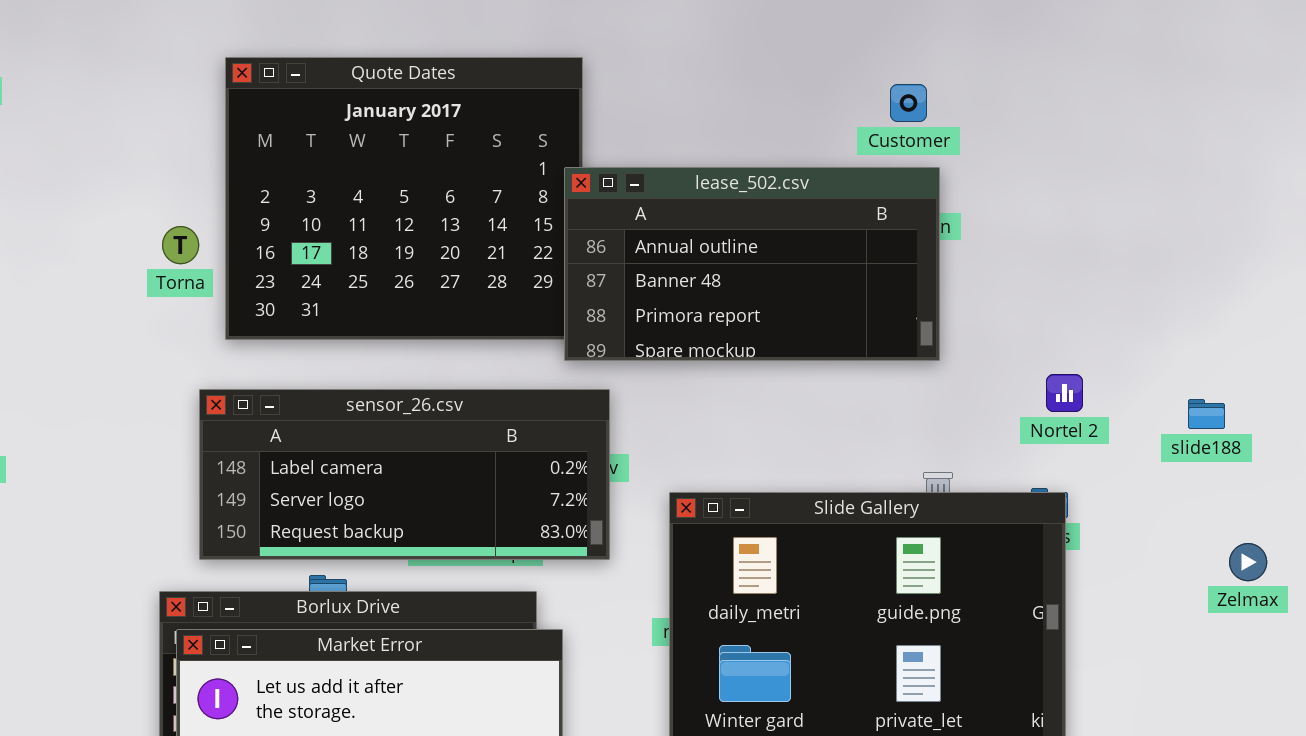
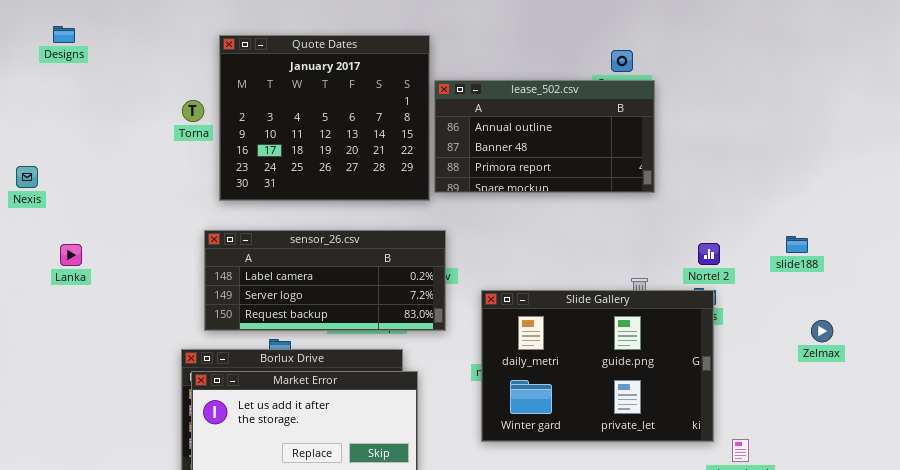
lease_502.csv: [564,167,940,361] -> [434,80,655,193], moved
Torna: [162,226,199,264] -> [182,100,204,122], moved
Nortel 2: [1046,374,1083,412] -> [698,243,720,265], moved

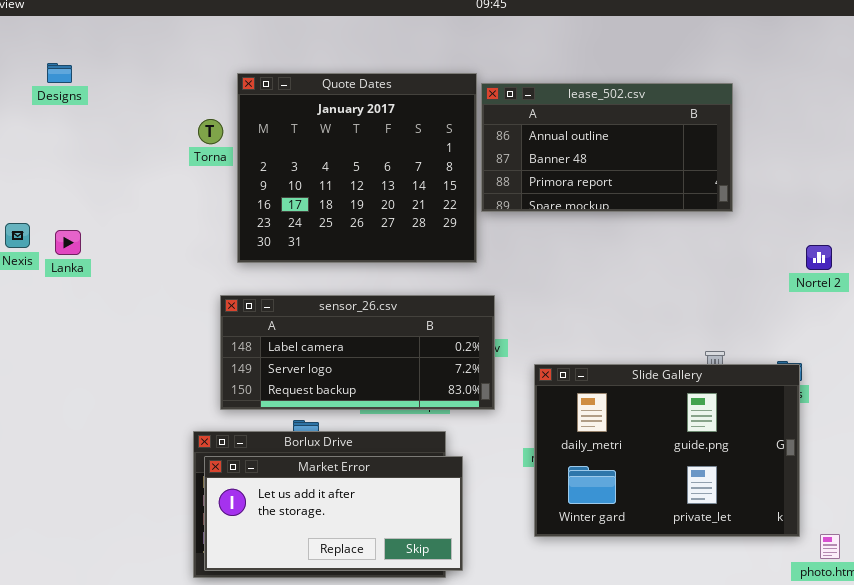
lease_502.csv: [434,80,655,193] -> [481,83,733,212], moved
Torna: [182,100,204,122] -> [198,119,223,144], moved
Nortel 2: [698,243,720,265] -> [806,245,832,270], moved
Lanka: [60,244,82,266] -> [55,230,81,255], moved

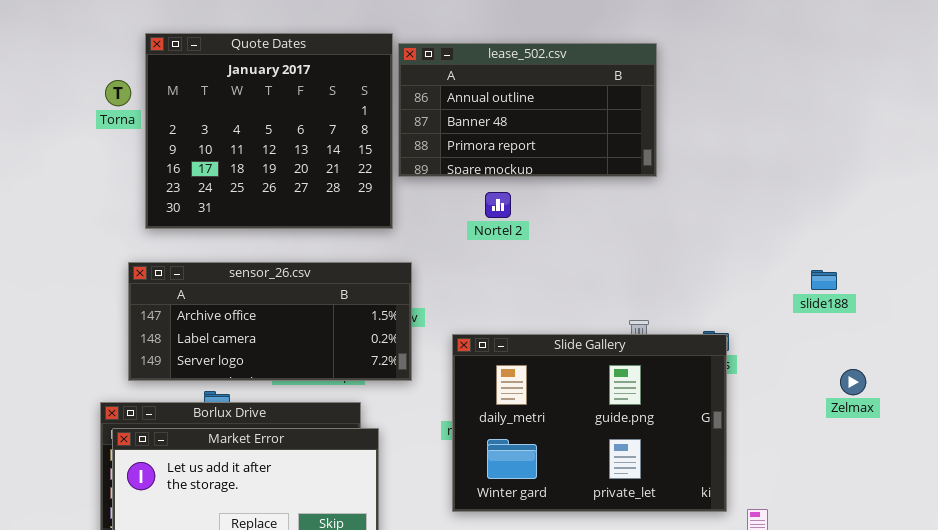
Nortel 2: [806,245,832,270] -> [485,192,511,218], moved
sensor_26.csv: [220,295,495,410] -> [128,262,412,381], scrolled up 1 row

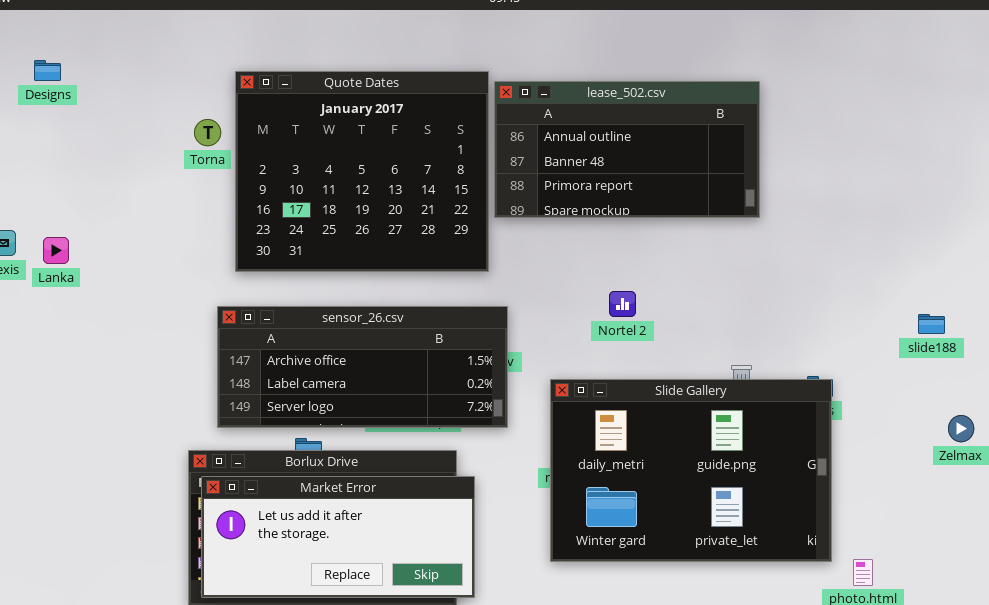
Nortel 2: [485,192,511,218] -> [609,291,636,317], moved

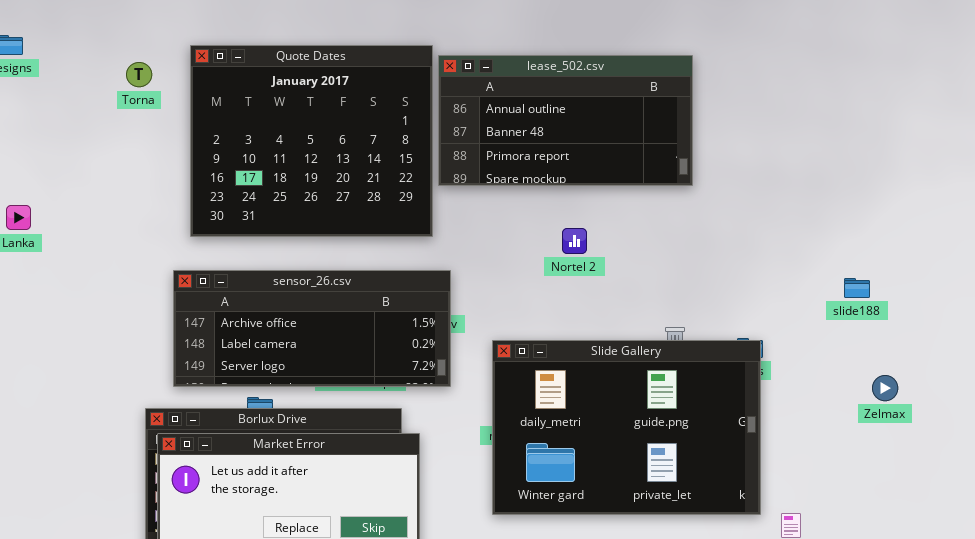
Torna: [194,119,221,146] -> [126,62,152,87], moved
Nortel 2: [609,291,636,317] -> [562,228,587,254], moved

